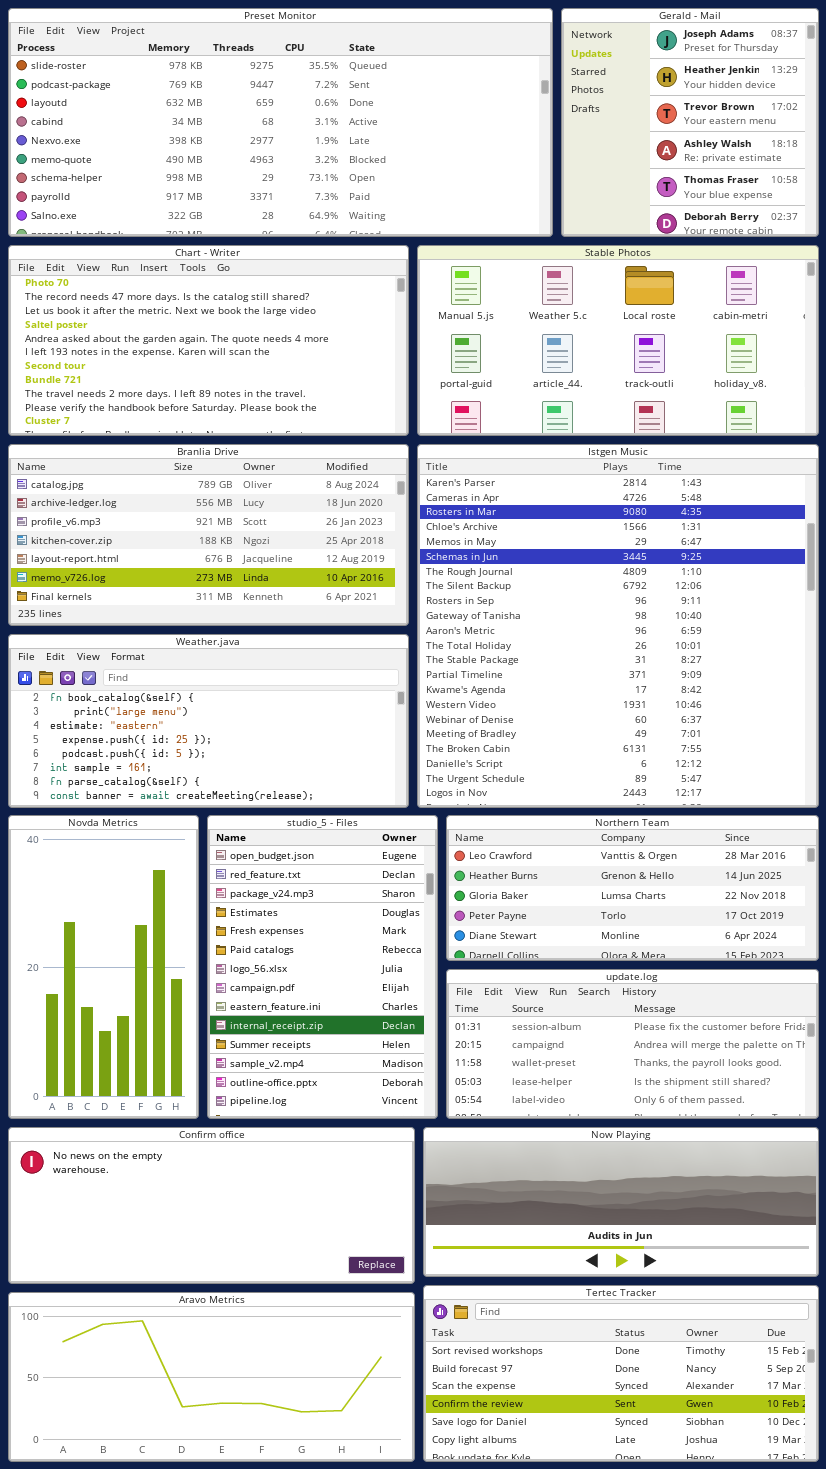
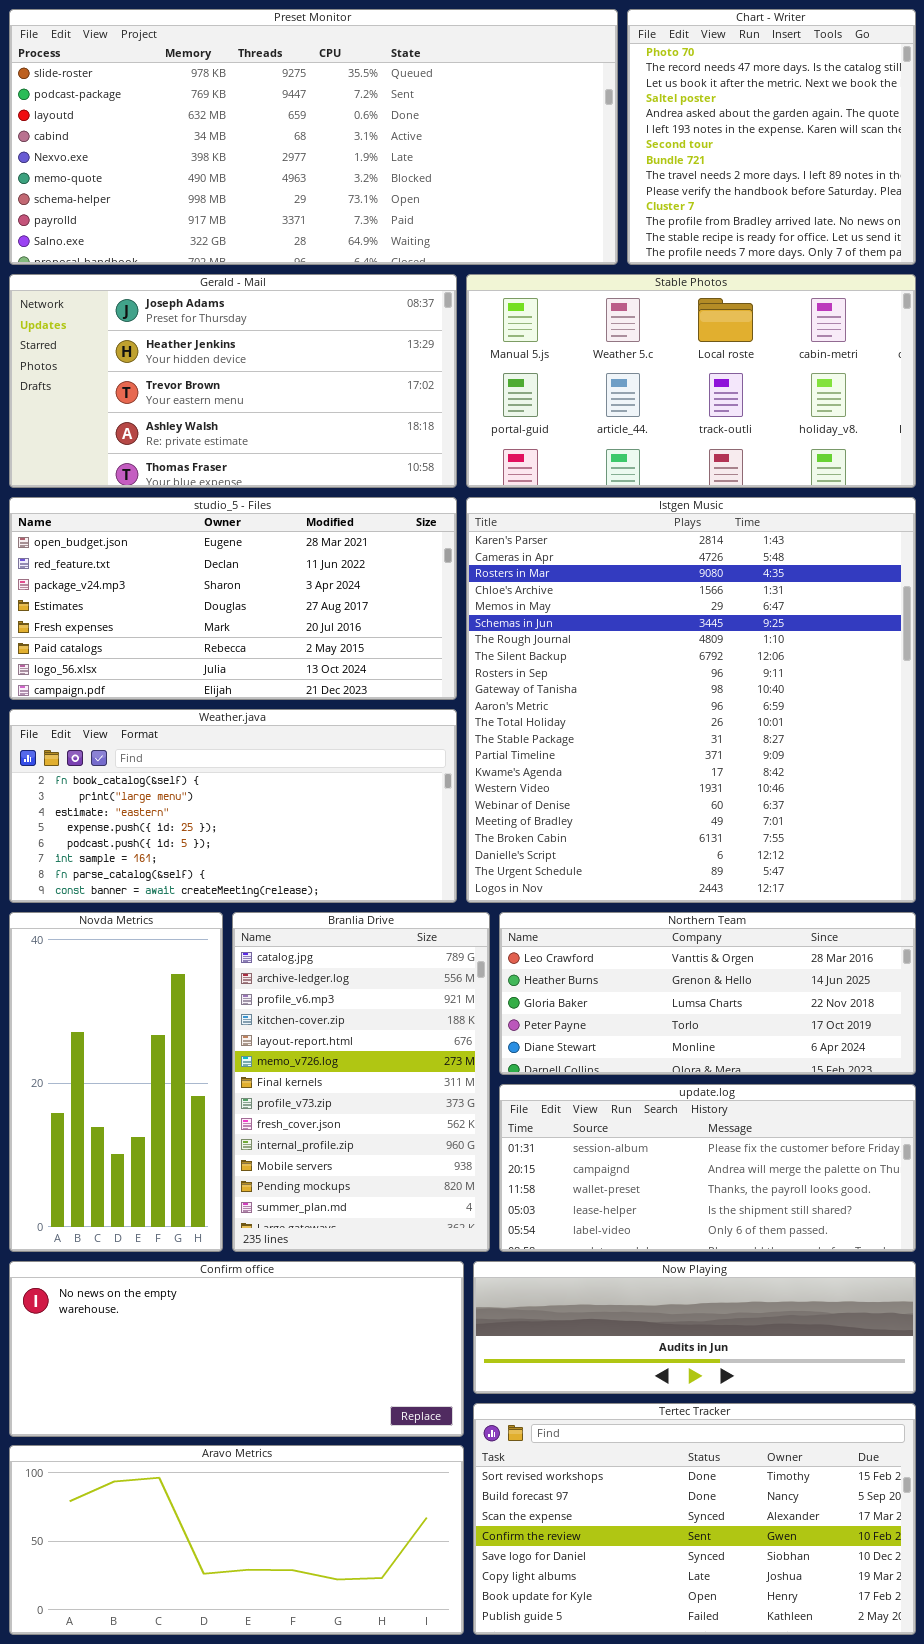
Gerald - Mail: [561,8,819,237] -> [9,274,457,488], moved, resized
Chart - Writer: [8,245,409,436] -> [627,9,916,265], moved, resized
Branlia Drive: [8,444,409,626] -> [232,912,490,1252], moved, resized
studio_5 - Files: [207,815,438,1119] -> [9,497,457,700], moved, resized
Now Playing: [423,1127,819,1277] -> [473,1261,916,1394], resized
Tertec Tracker: [423,1285,819,1462] -> [473,1403,916,1635], resized

